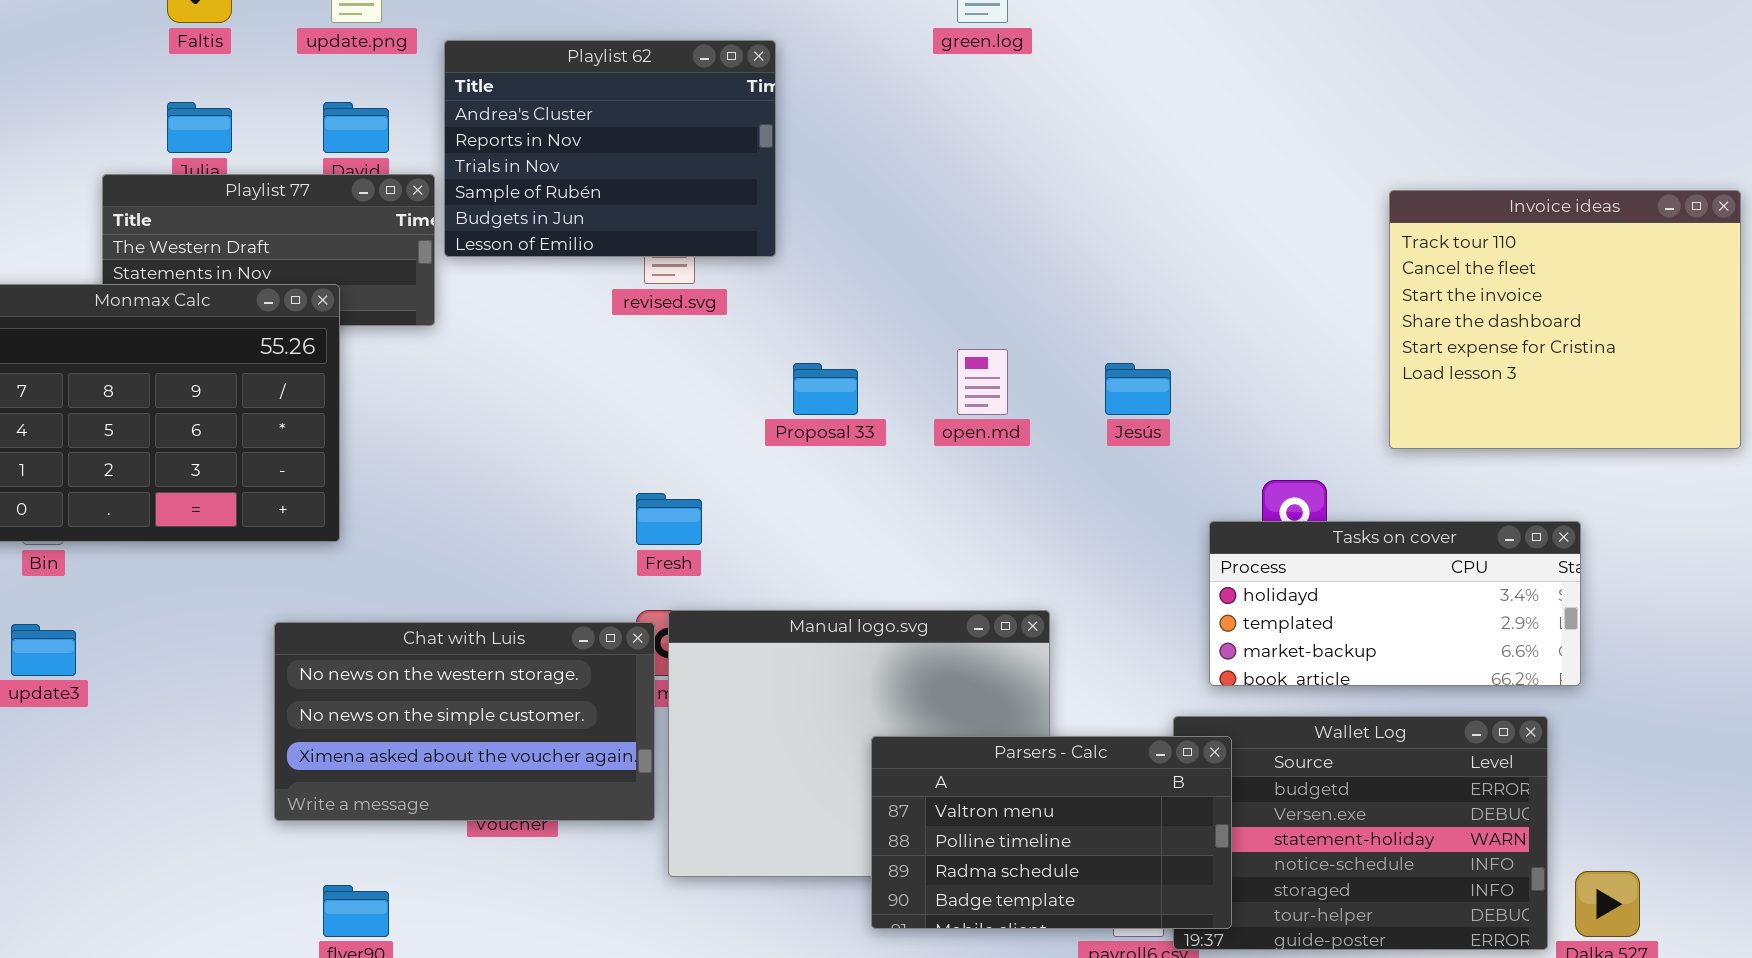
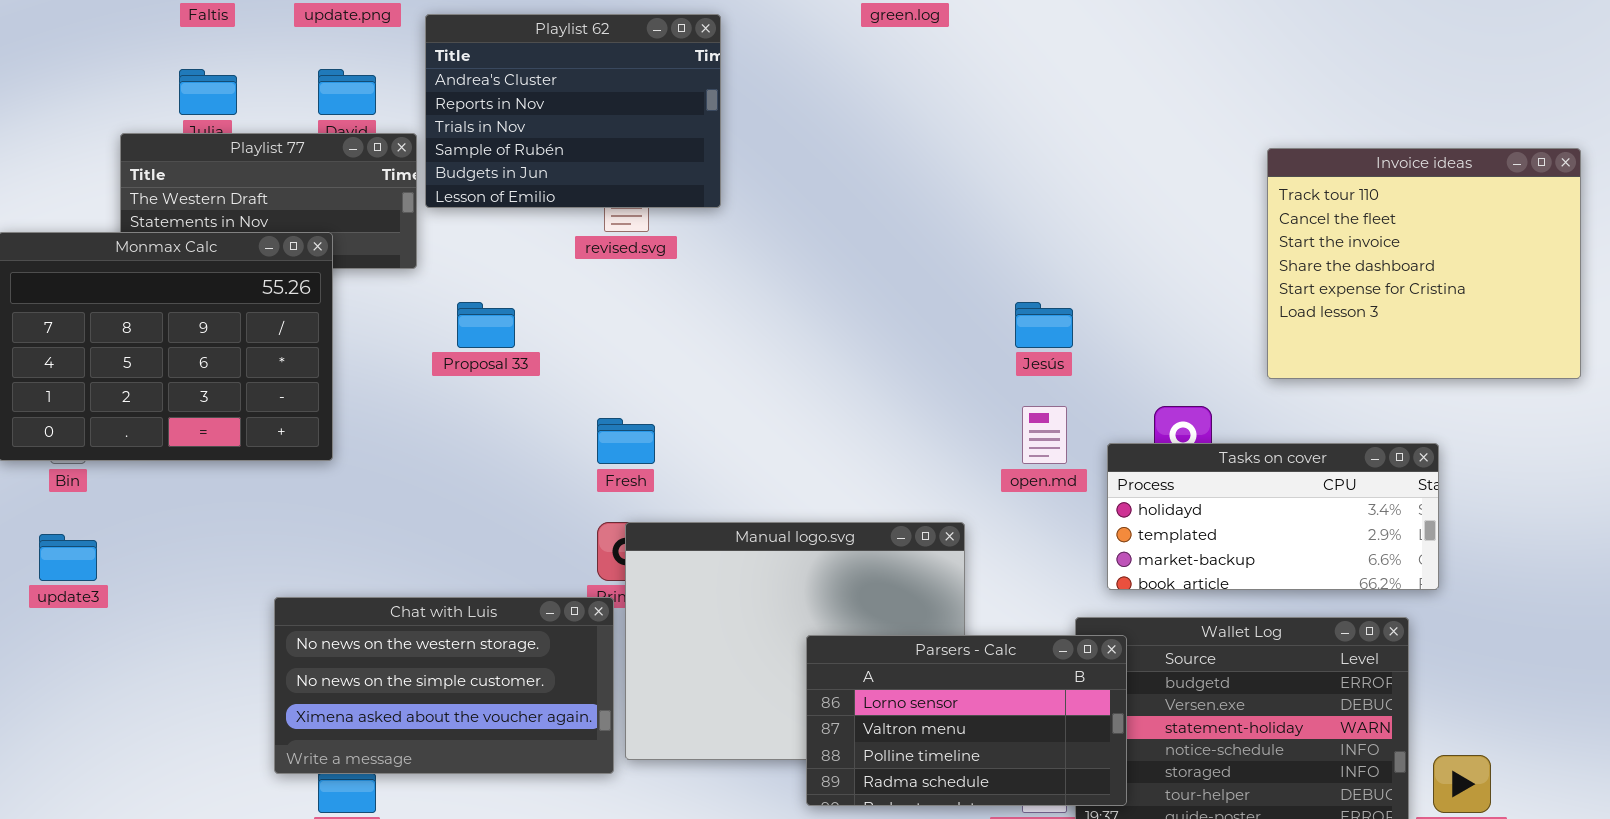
open.md: [957,349,1008,415] -> [1022,406,1067,464], moved
Proposal 33: [793,363,858,415] -> [457,302,515,348], moved
Chat with Luis: [274,622,655,821] -> [274,597,614,774], moved
Parsers - Calc: [871,736,1232,929] -> [806,635,1127,806], scrolled up 1 row

